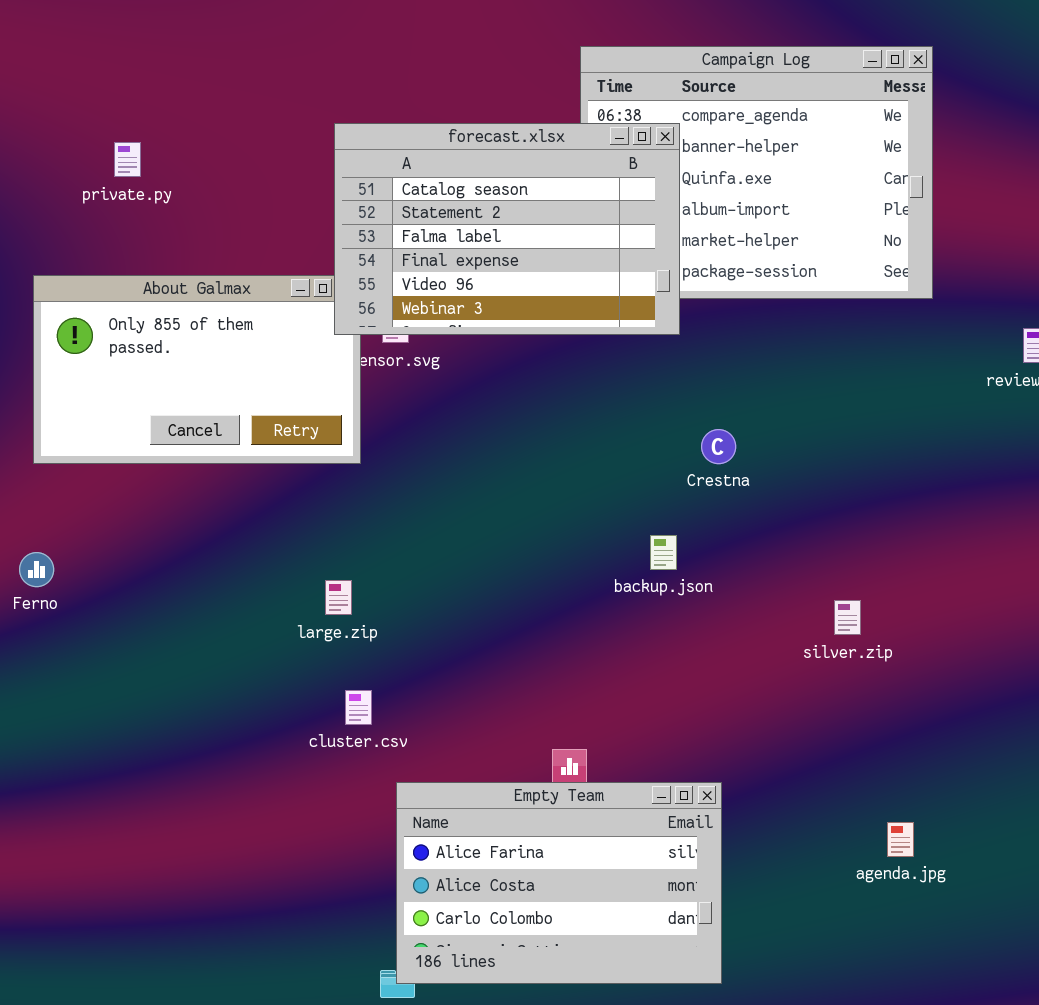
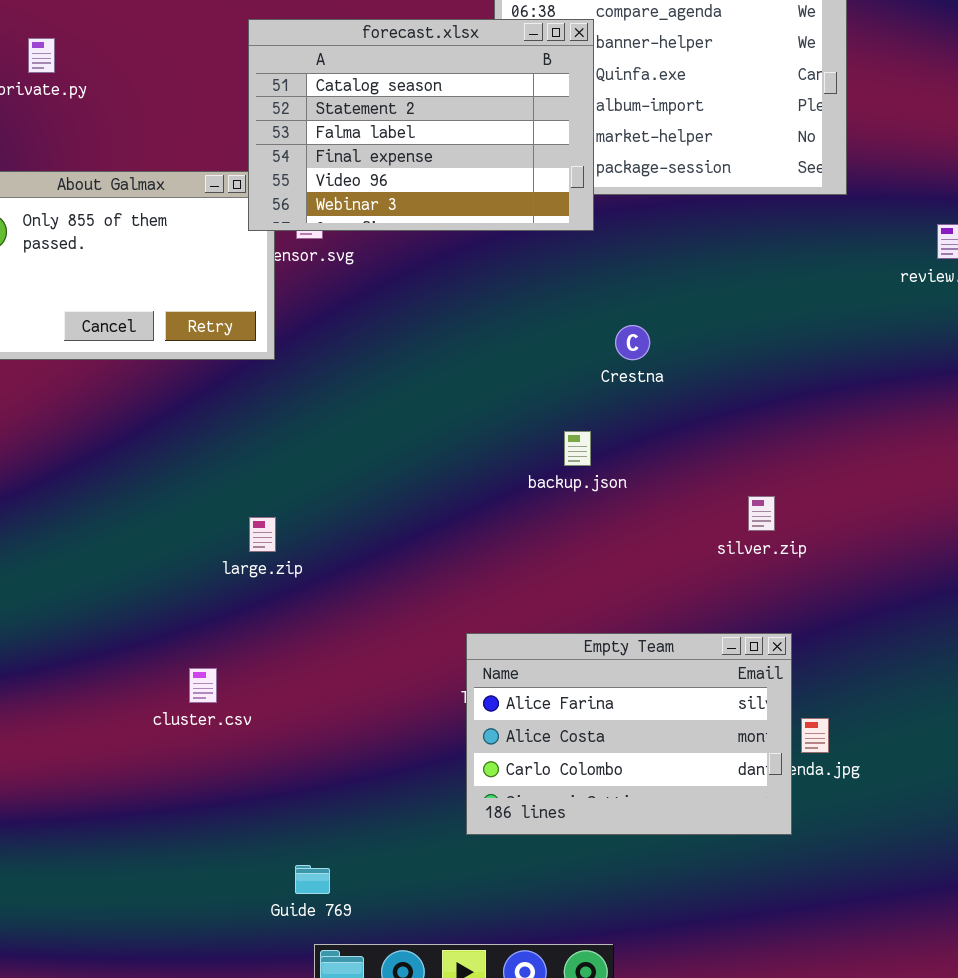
large.zip: [325,580,352,615] -> [249,517,276,552], moved
cluster.csv: [345,690,372,725] -> [189,668,217,703], moved
Empty Team: [396,782,722,984] -> [466,633,792,835], moved

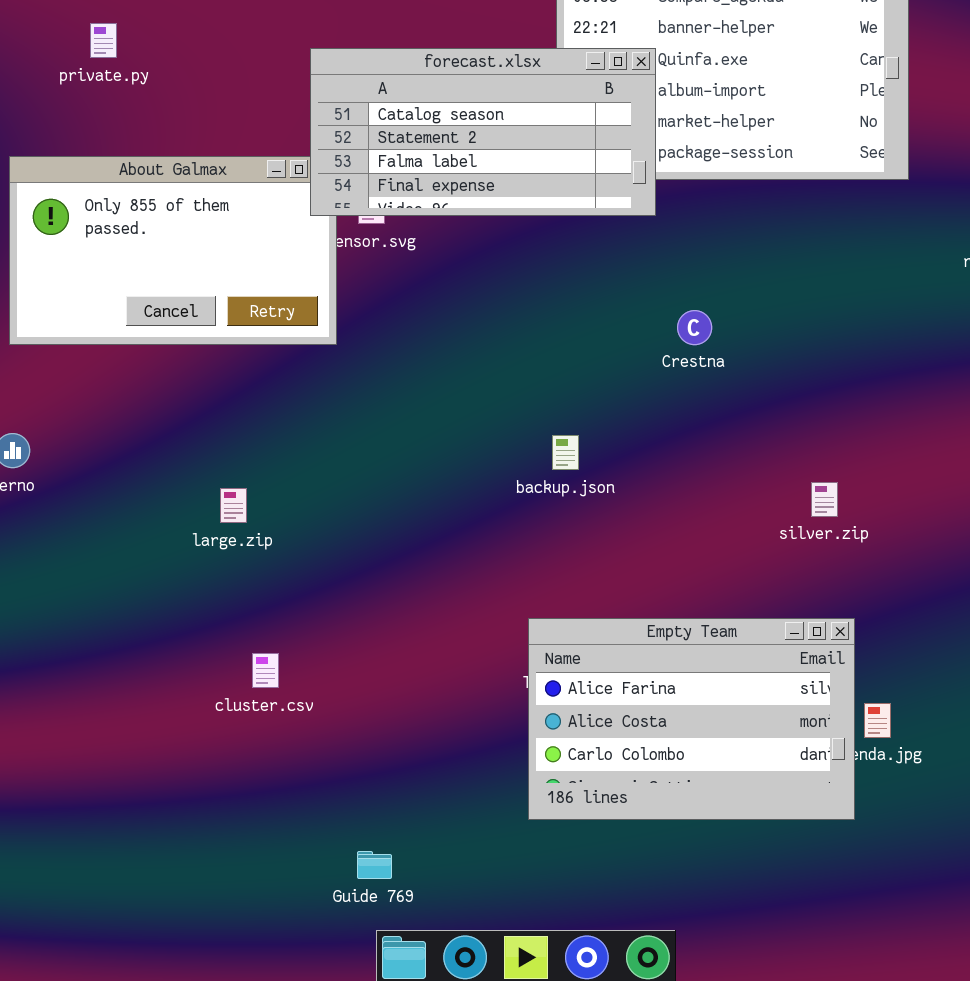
forecast.xlsx: [248,19,594,231] -> [310,48,656,216], resized
backup.json: [564,431,591,466] -> [552,435,579,470], moved
large.zip: [249,517,276,552] -> [220,488,247,523], moved

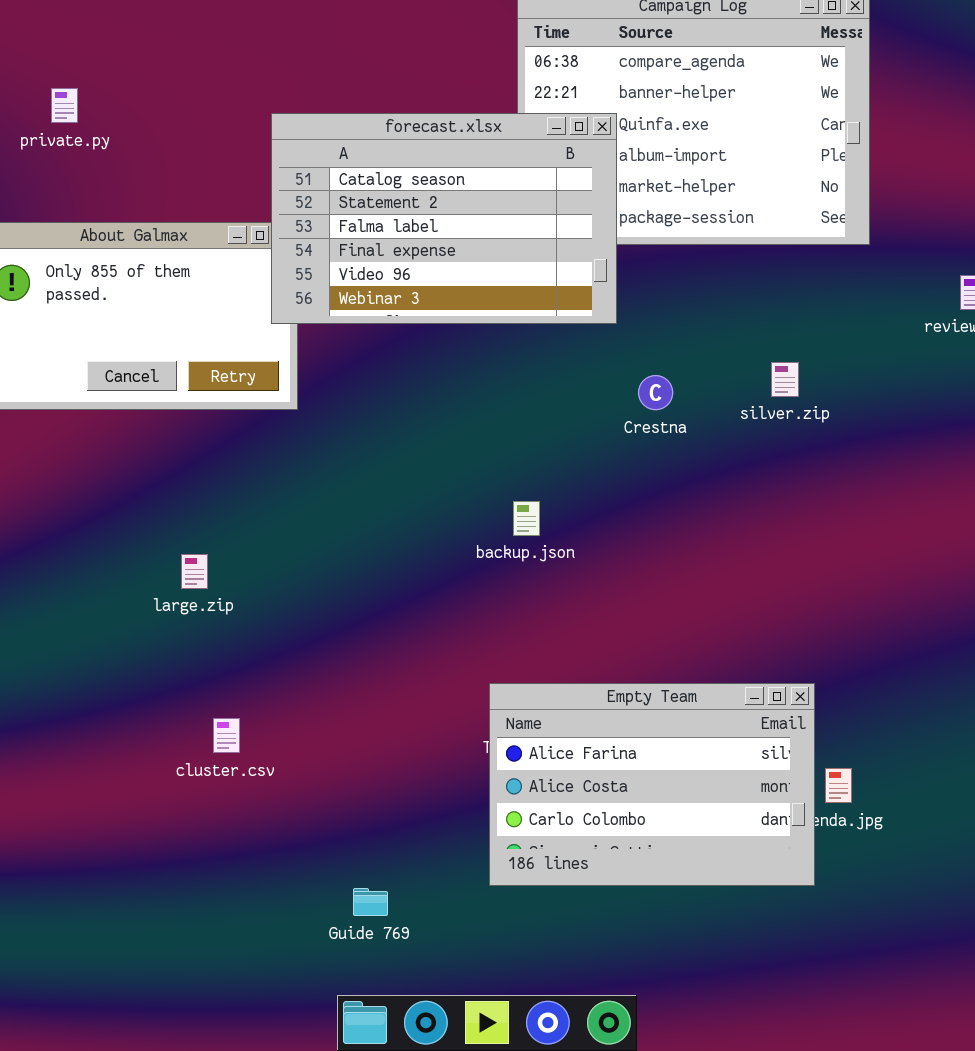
forecast.xlsx: [310,48,656,216] -> [271,113,617,324], resized
silver.zip: [811,482,838,517] -> [771,362,799,397], moved
Guide 769: [357,851,392,879] -> [353,888,388,916], moved

